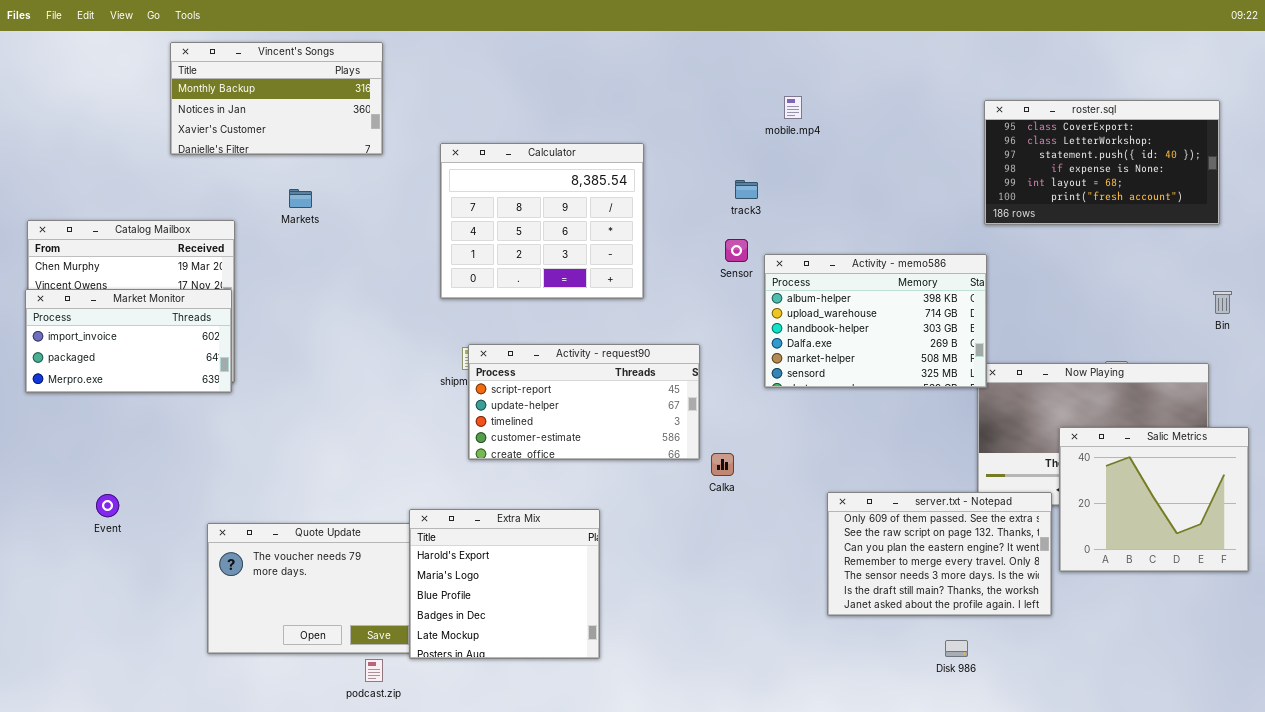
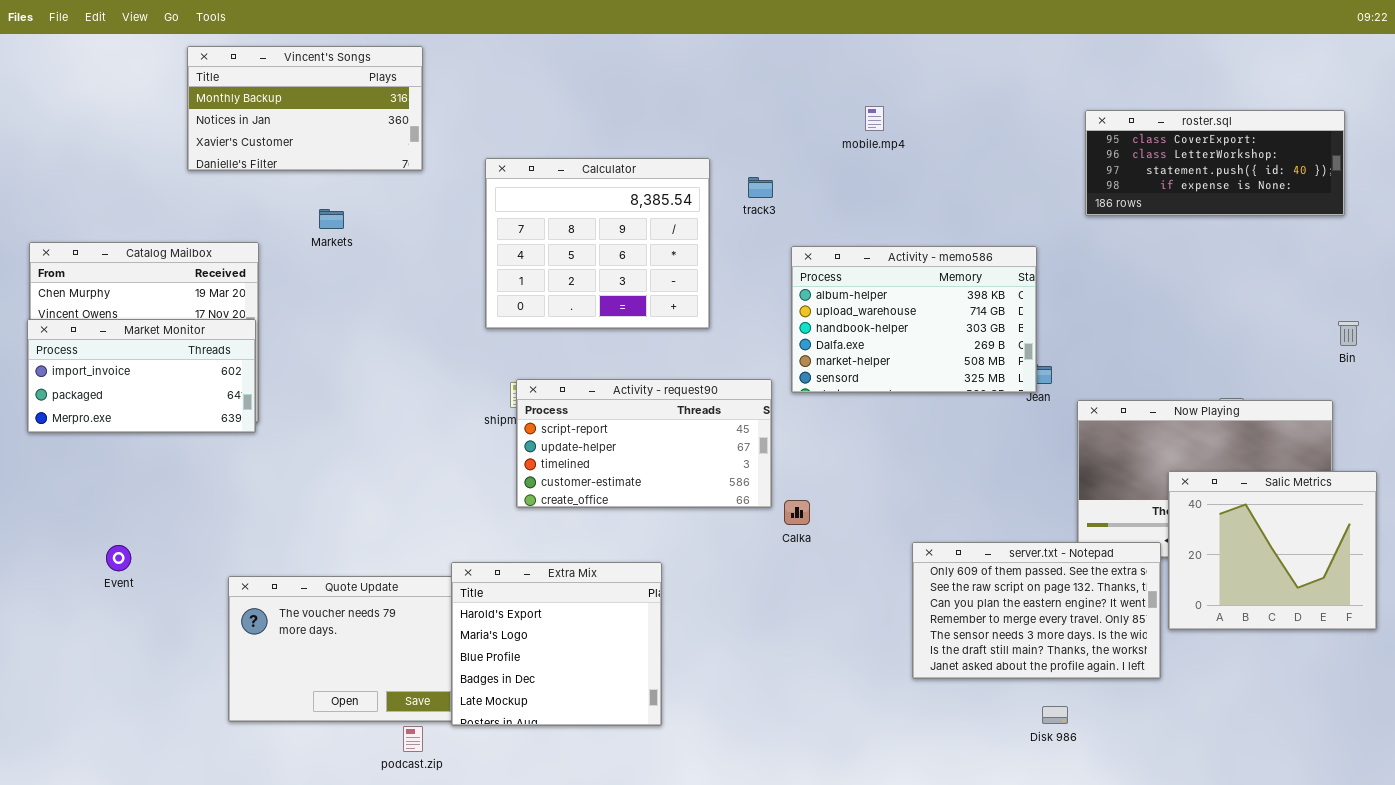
roster.sql: [984,100,1220,225] -> [1085,110,1345,216], resized
track3: [735,180,758,199] -> [748,177,773,198], moved
Activity - memo586: [764,254,987,388] -> [791,246,1037,393], moved

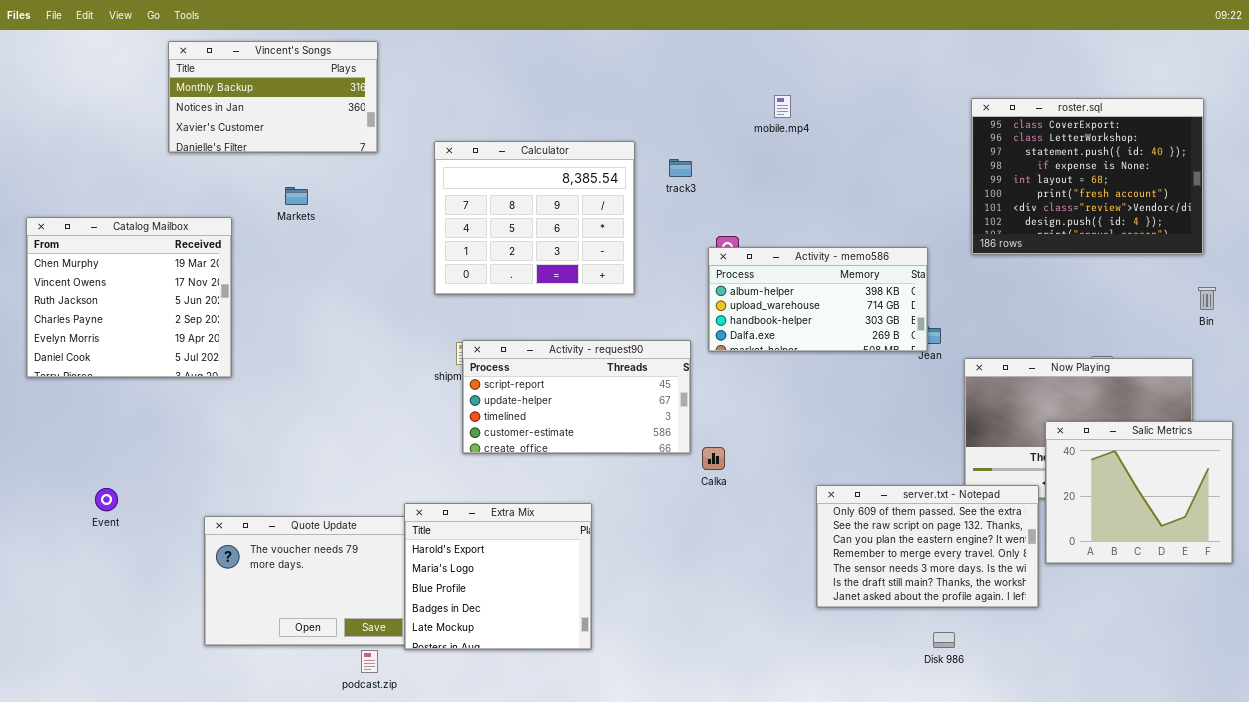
roster.sql: [1085,110,1345,216] -> [971,98,1204,255], resized
Activity - memo586: [791,246,1037,393] -> [708,247,928,352], resized
Market Monitor: [27,319,256,433] -> none, closed

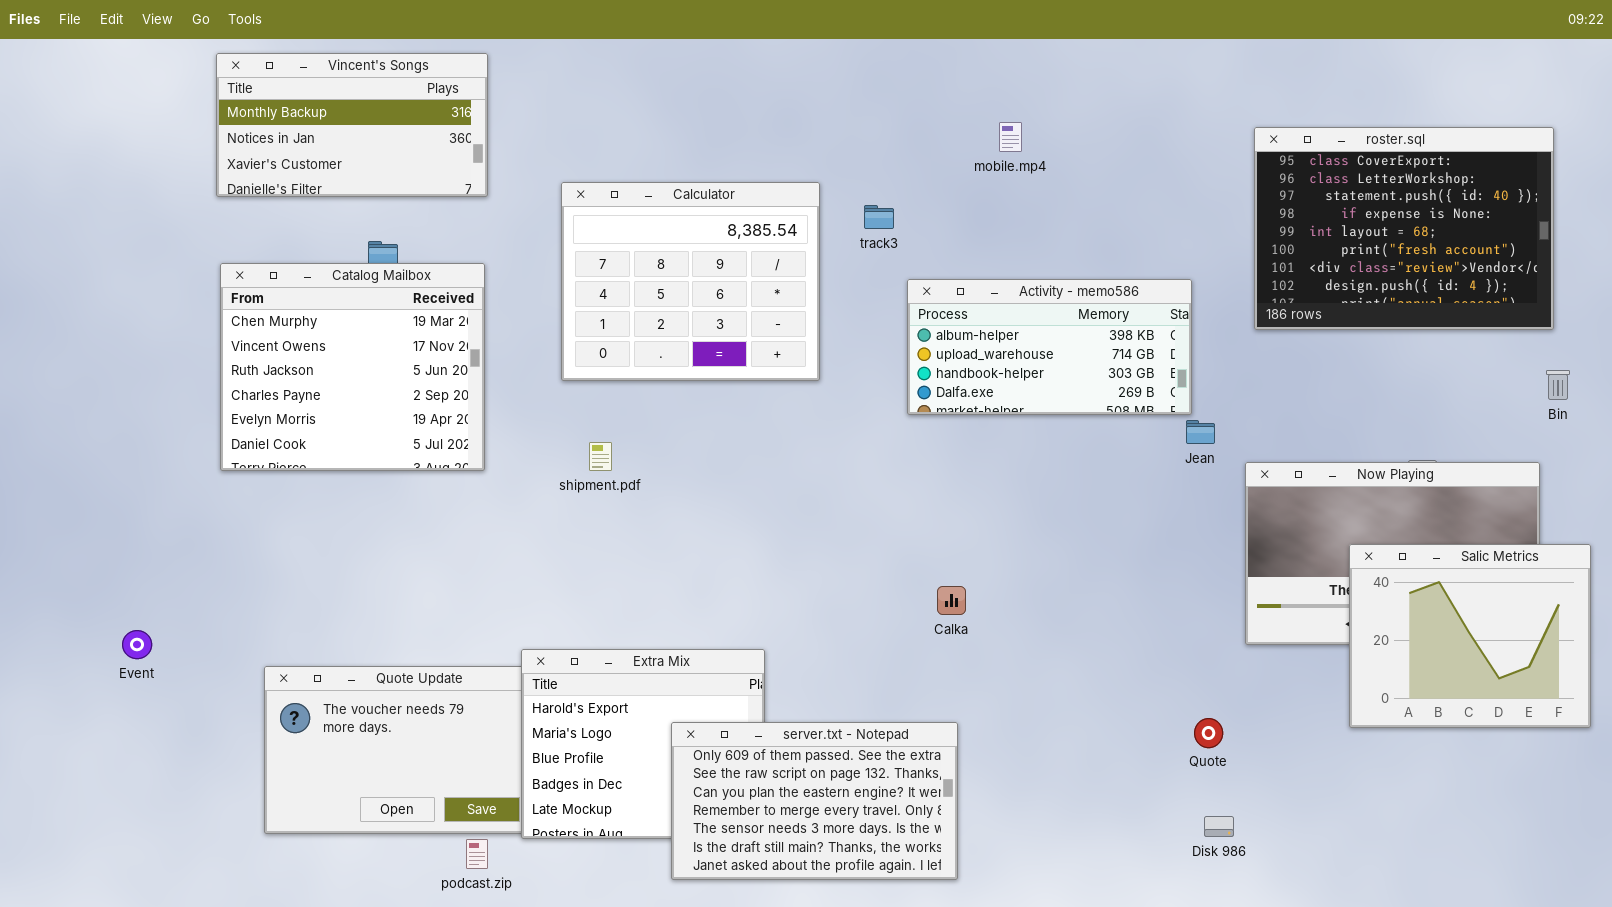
Catalog Mailbox: [26,217,232,378] -> [220,263,485,471], moved
Activity - memo586: [708,247,928,352] -> [907,279,1192,415], moved
Activity - request90: [462,340,691,454] -> none, closed
Calka: [702,447,725,470] -> [937,586,966,615], moved
server.txt - Notepad: [816,485,1039,608] -> [671,722,958,880], moved

